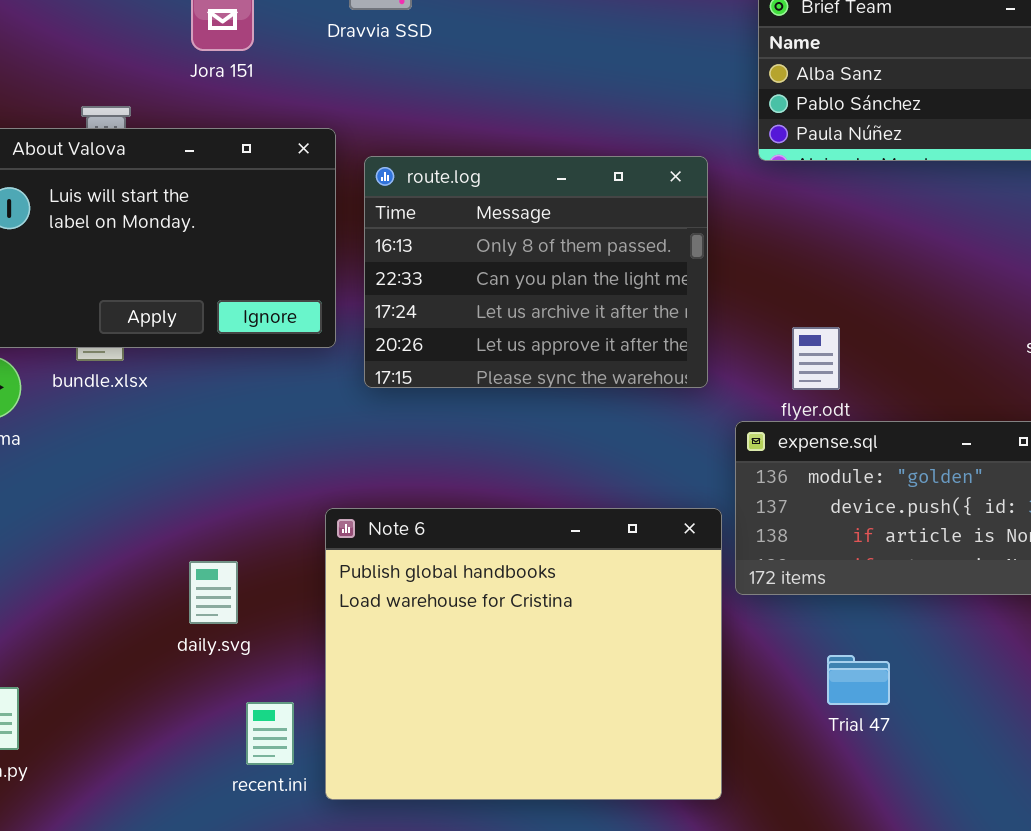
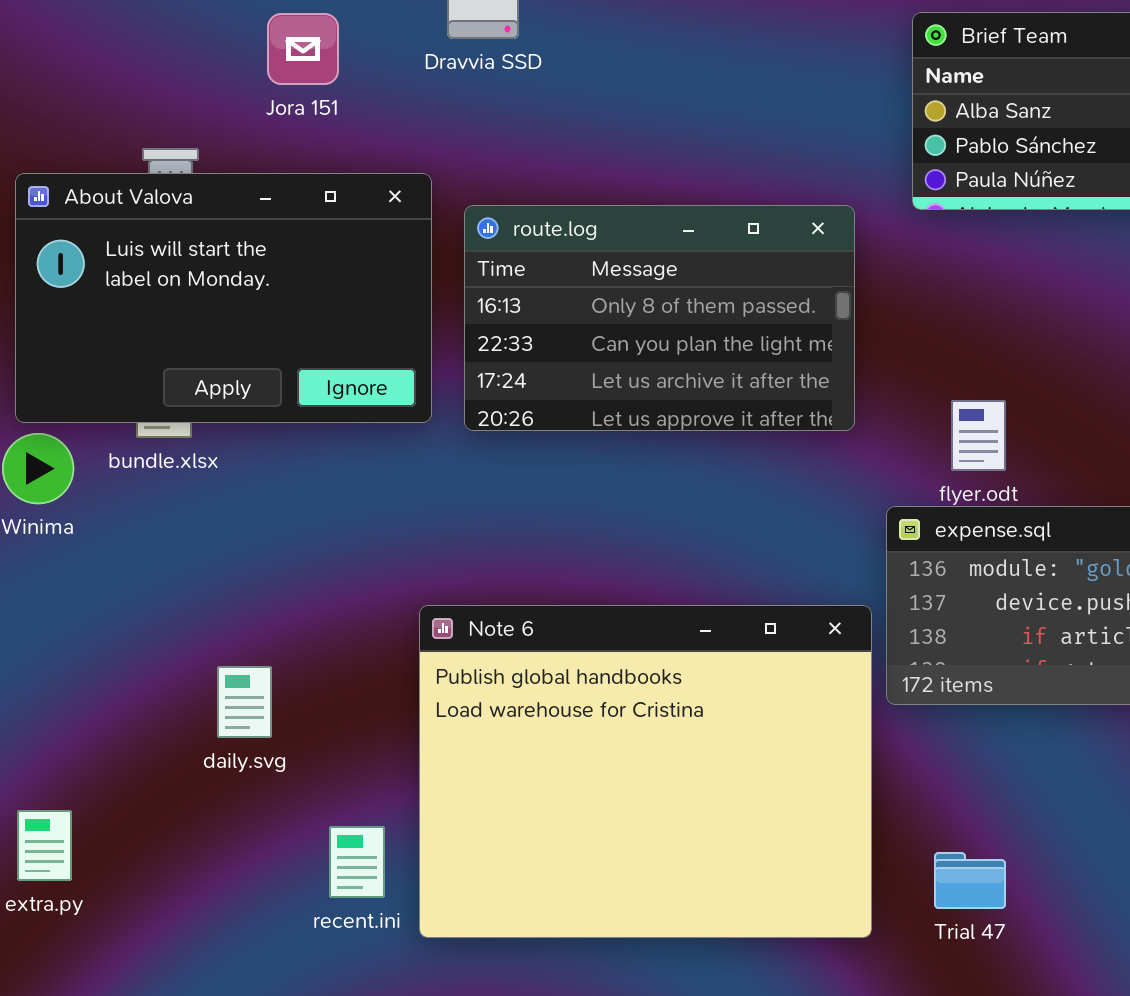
route.log: [364,156,708,388] -> [464,205,855,431], resized
daily.svg: [189,561,238,624] -> [217,666,272,738], moved
Trial 47: [827,655,890,705] -> [934,852,1006,909], moved

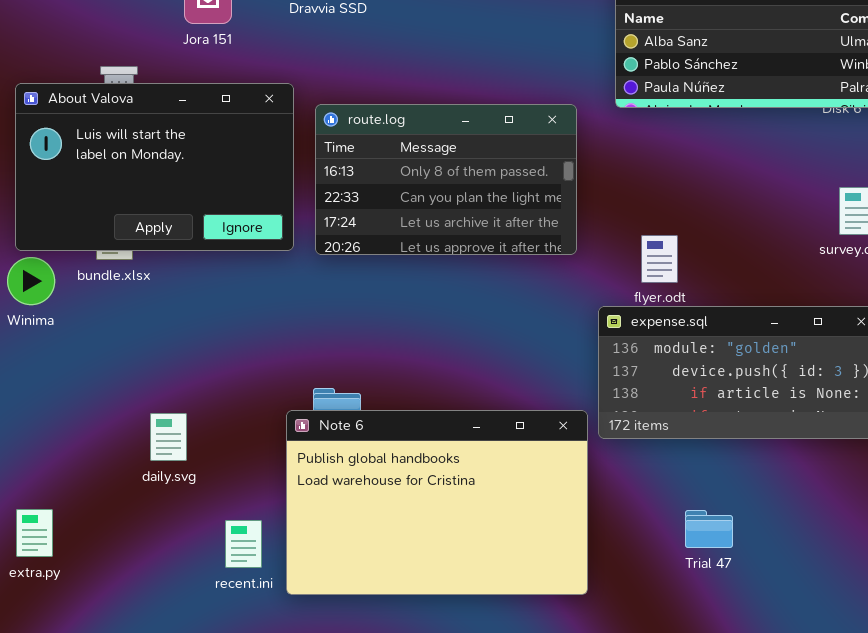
Note 6: [419,605,872,938] -> [286,410,588,595], resized
Trial 47: [934,852,1006,909] -> [685,510,733,548], moved

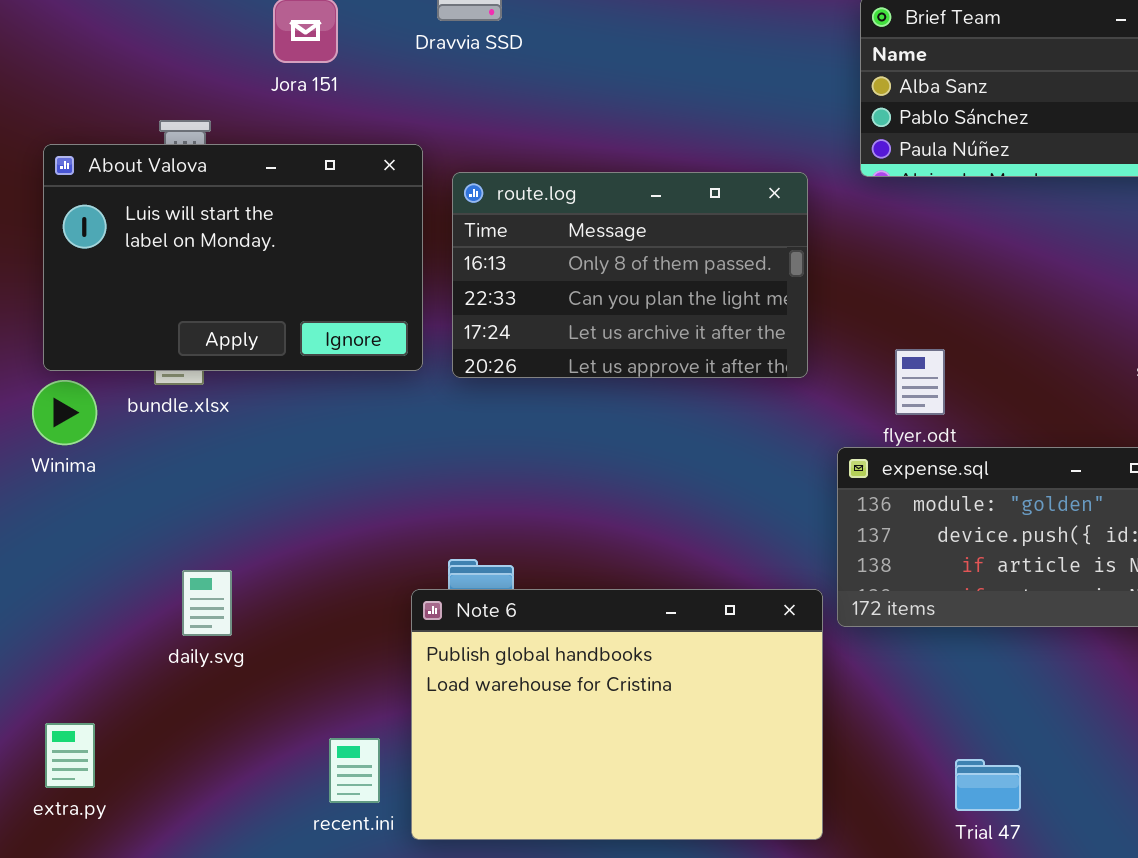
daily.svg: [150,413,187,461] -> [182,570,232,636], moved
Trial 47: [685,510,733,548] -> [955,759,1021,811], moved

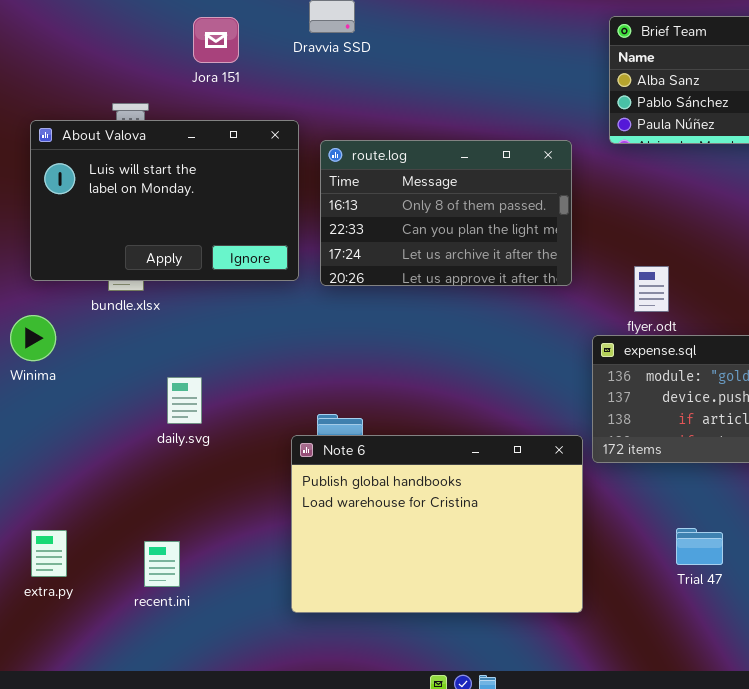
Winima: [32,380,97,445] -> [10,315,56,361], moved
daily.svg: [182,570,232,636] -> [167,377,202,424], moved
recent.ini: [329,738,380,803] -> [144,541,180,587], moved
Trial 47: [955,759,1021,811] -> [676,528,723,565], moved

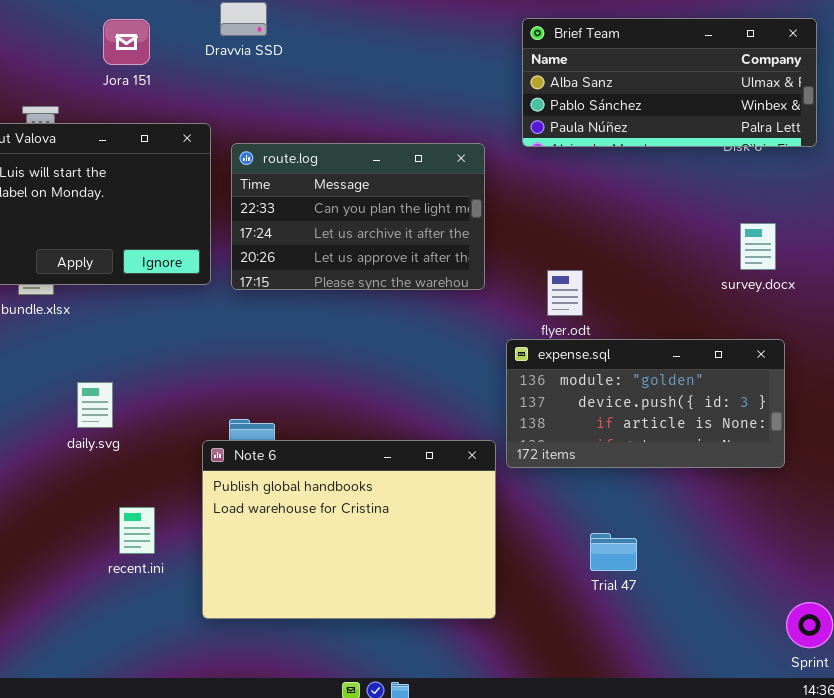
route.log: [320,140,572,286] -> [231,143,485,290], scrolled down 1 row
recent.ini: [144,541,180,587] -> [119,507,155,554], moved

